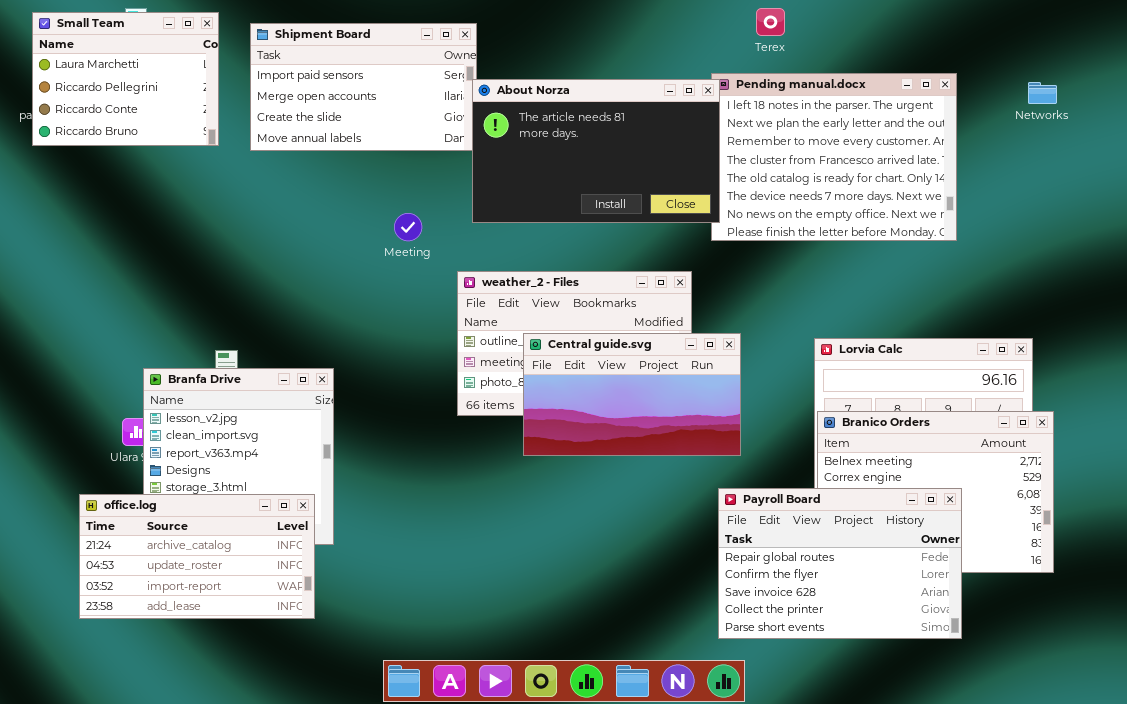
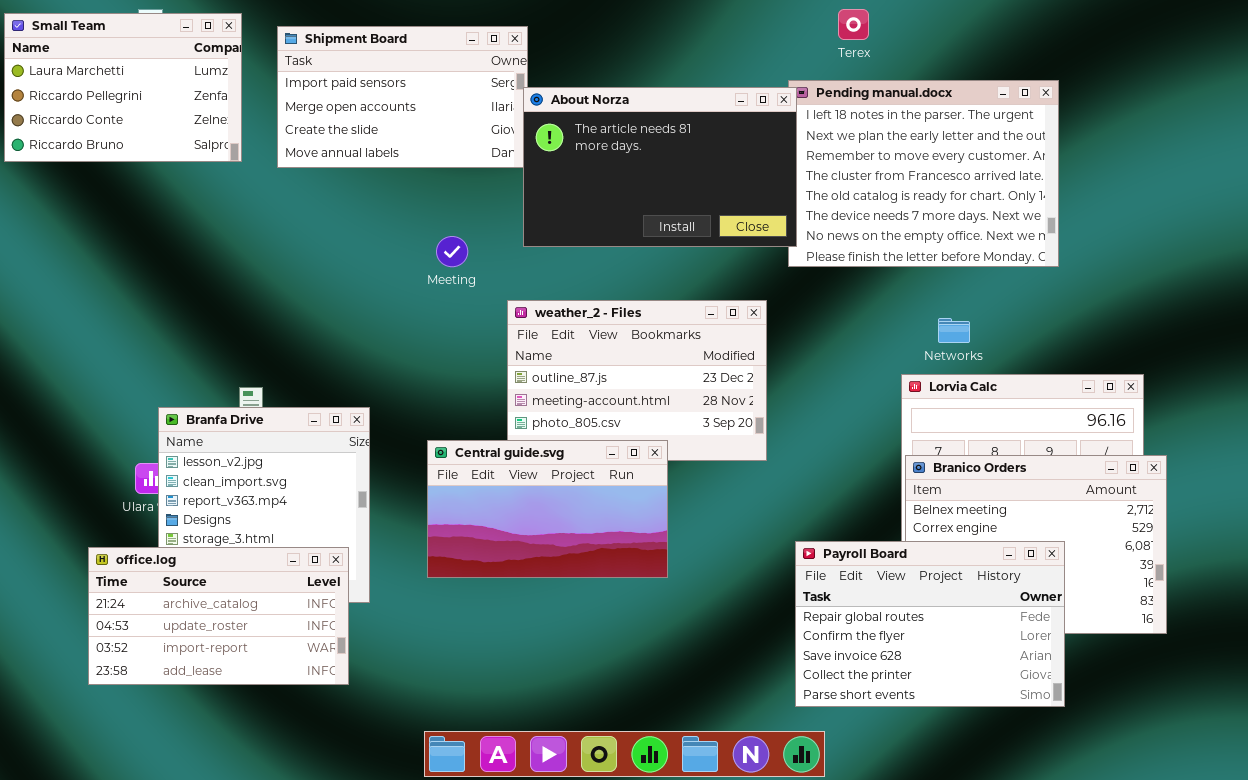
Small Team: [32,12,219,146] -> [4,13,242,162], resized
Networks: [1028,82,1057,104] -> [938,318,970,343], moved
Central guide.svg: [523,333,741,456] -> [427,440,668,578], moved

